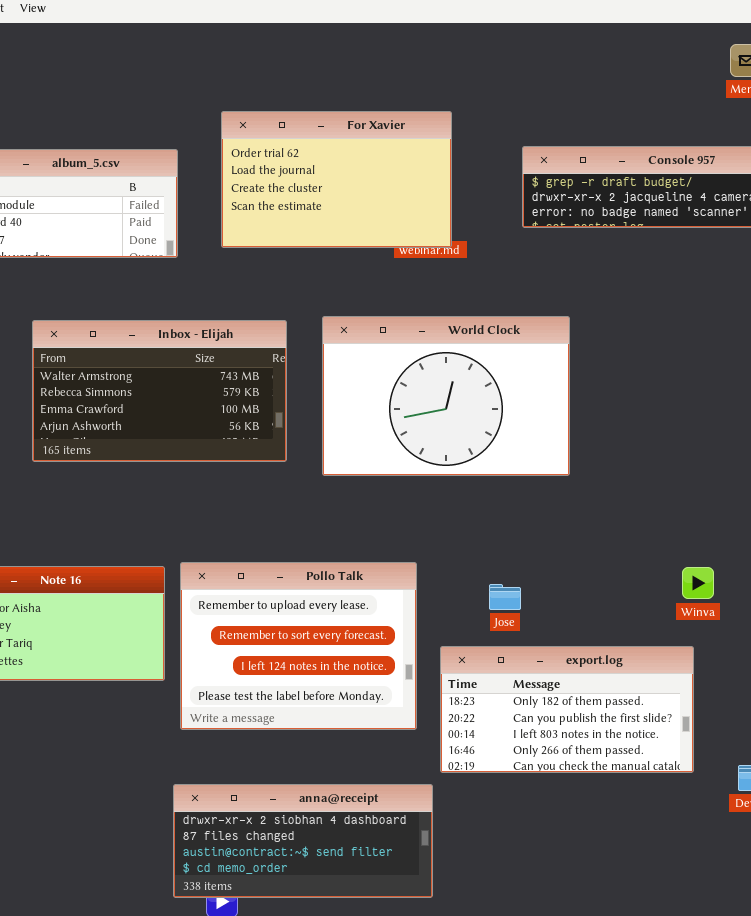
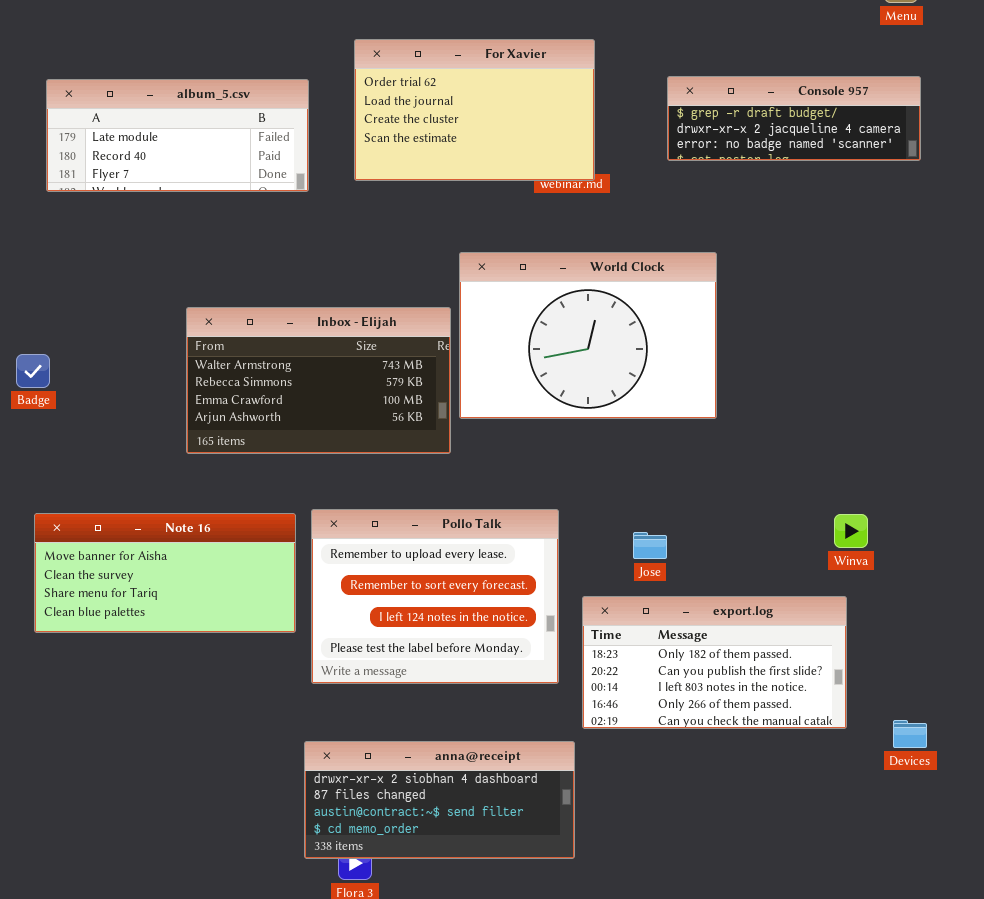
Inbox - Elijah: [32,320,287,462] -> [186,307,451,454], moved

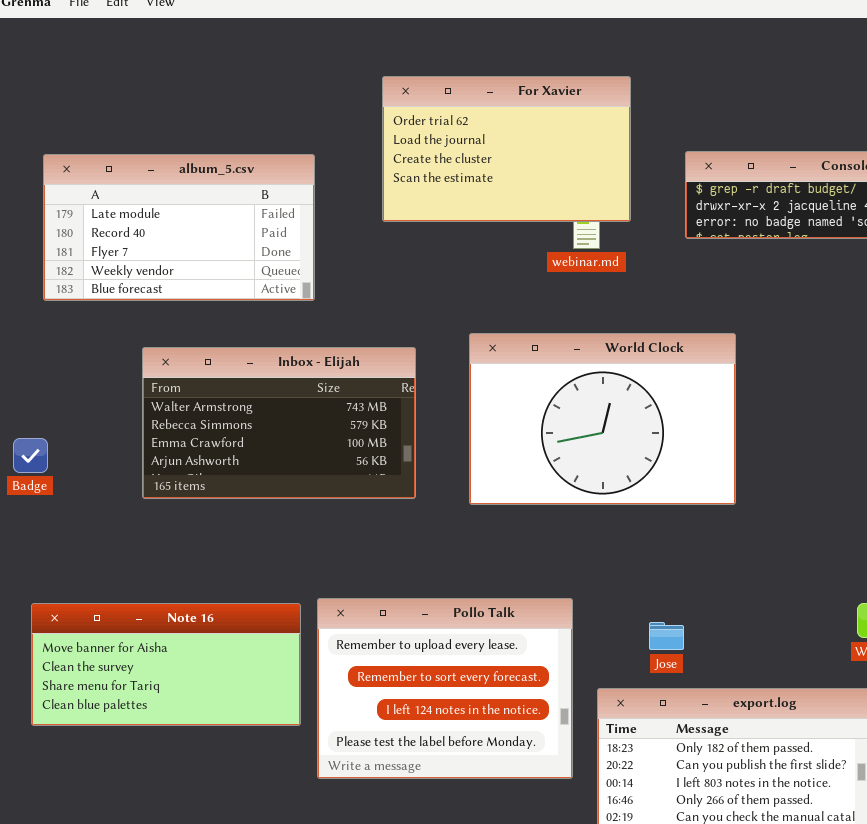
For Xavier: [354,39,595,181] -> [382,76,631,222], moved
album_5.csv: [46,79,309,192] -> [43,154,315,301], resized
Inbox - Elijah: [186,307,451,454] -> [142,347,416,499], moved

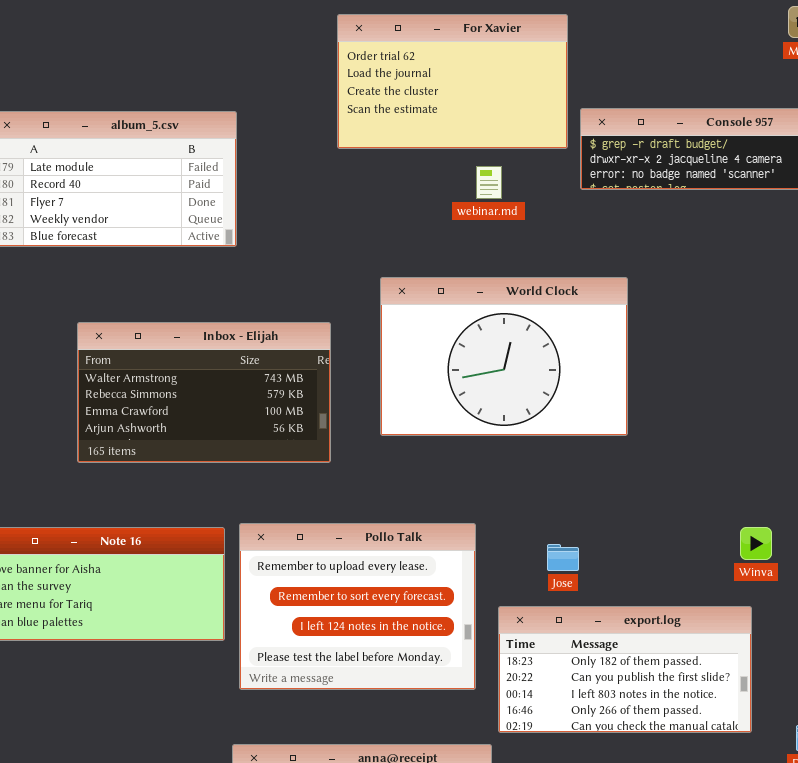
For Xavier: [382,76,631,222] -> [337,14,568,149], moved
Inbox - Elijah: [142,347,416,499] -> [77,322,331,463], moved

